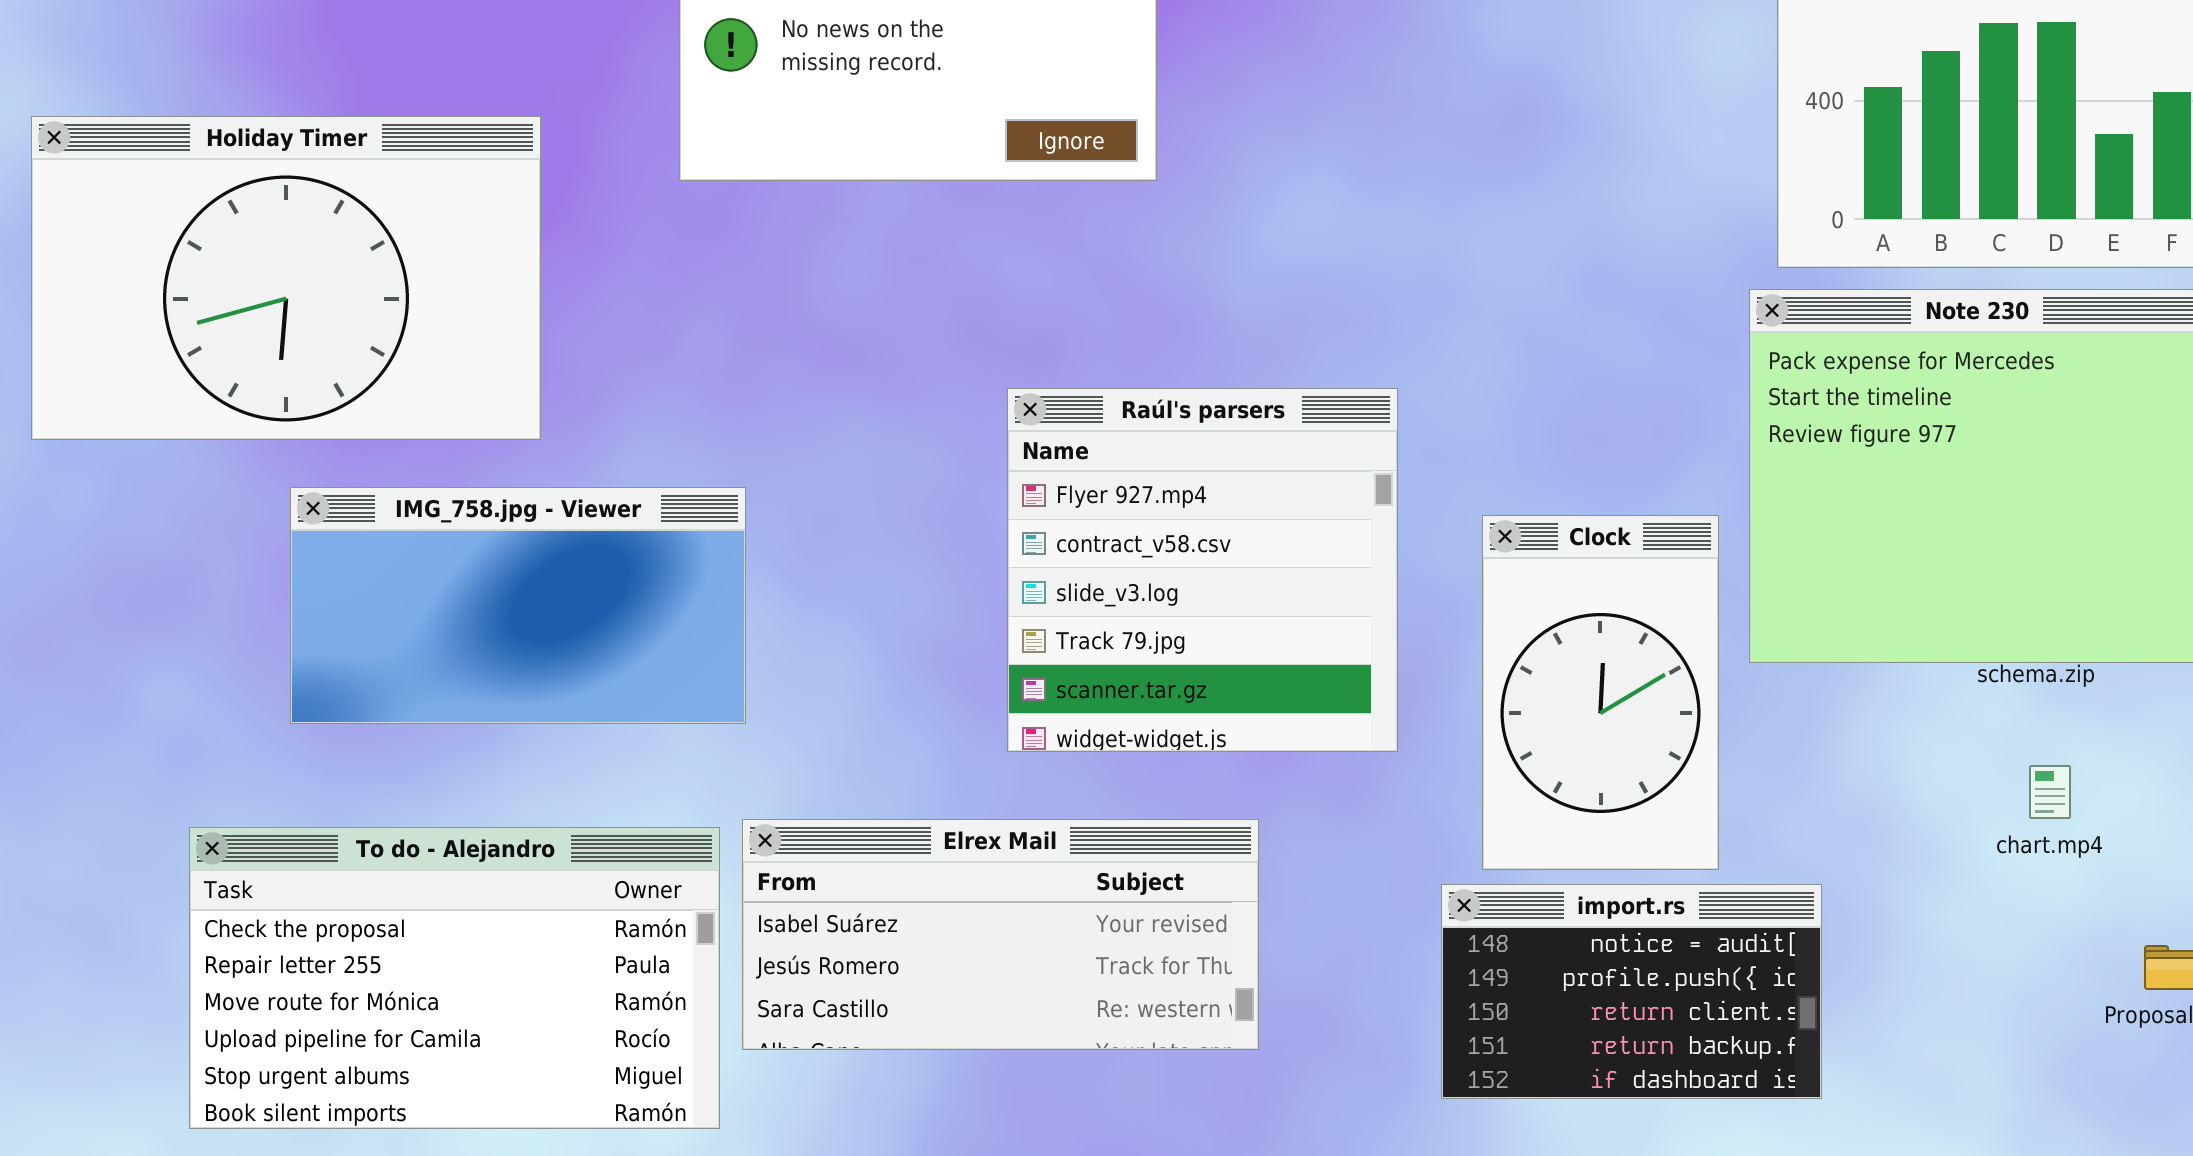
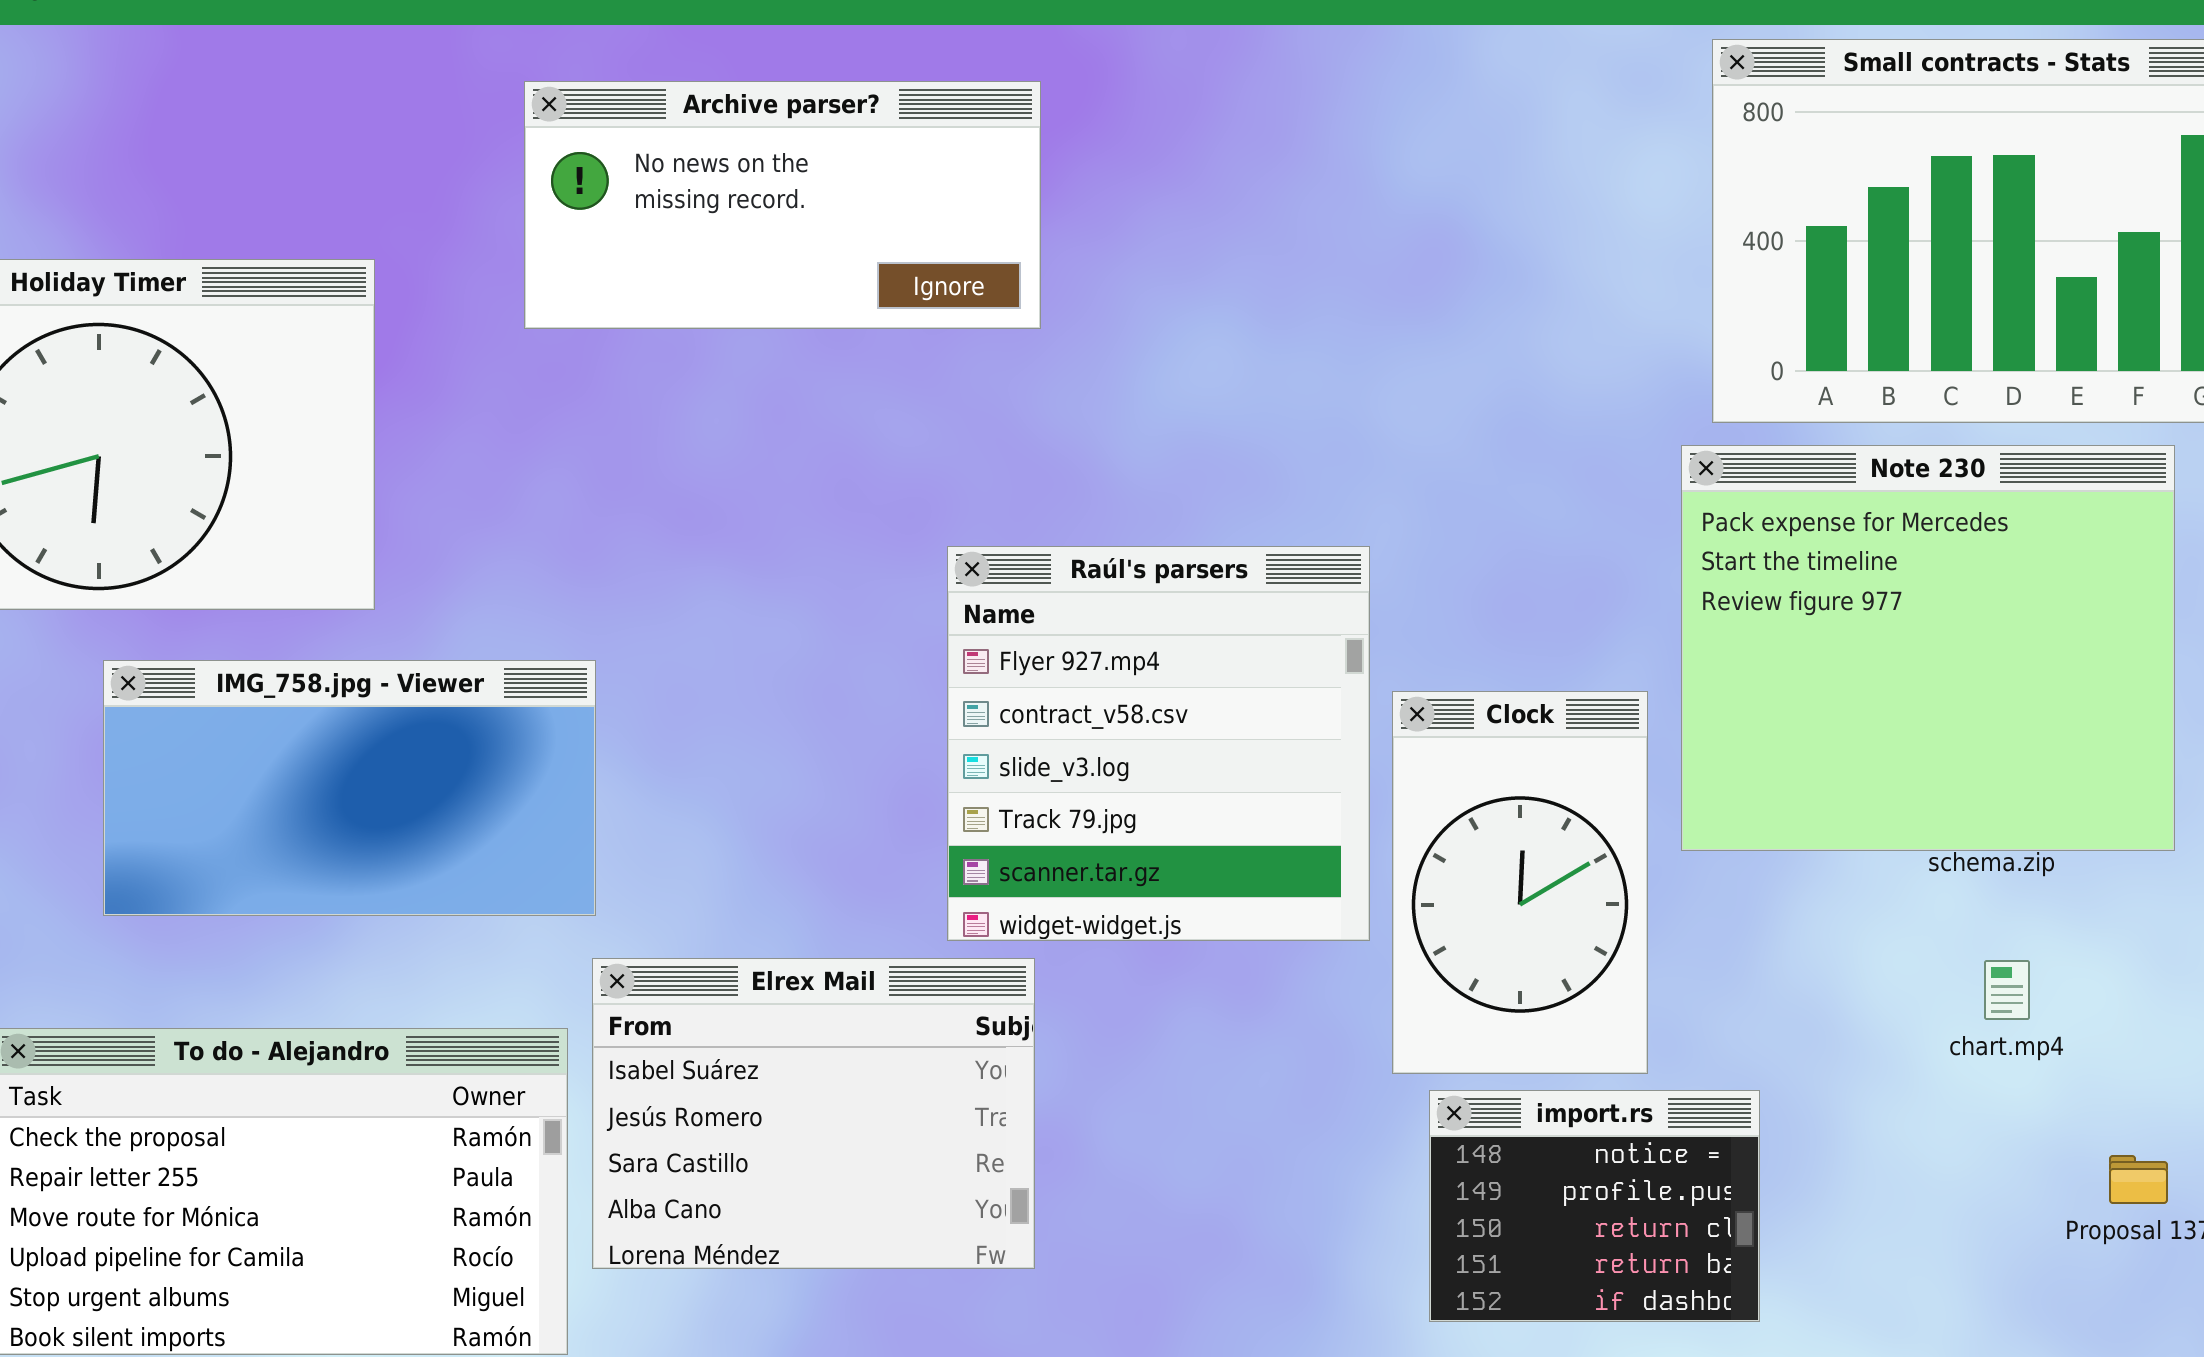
Raúl's parsers: [1007,388,1398,752] -> [947,546,1370,941], moved
Elrex Mail: [742,819,1259,1050] -> [592,958,1035,1269], resized
import.rs: [1441,884,1822,1099] -> [1429,1090,1760,1322], resized

